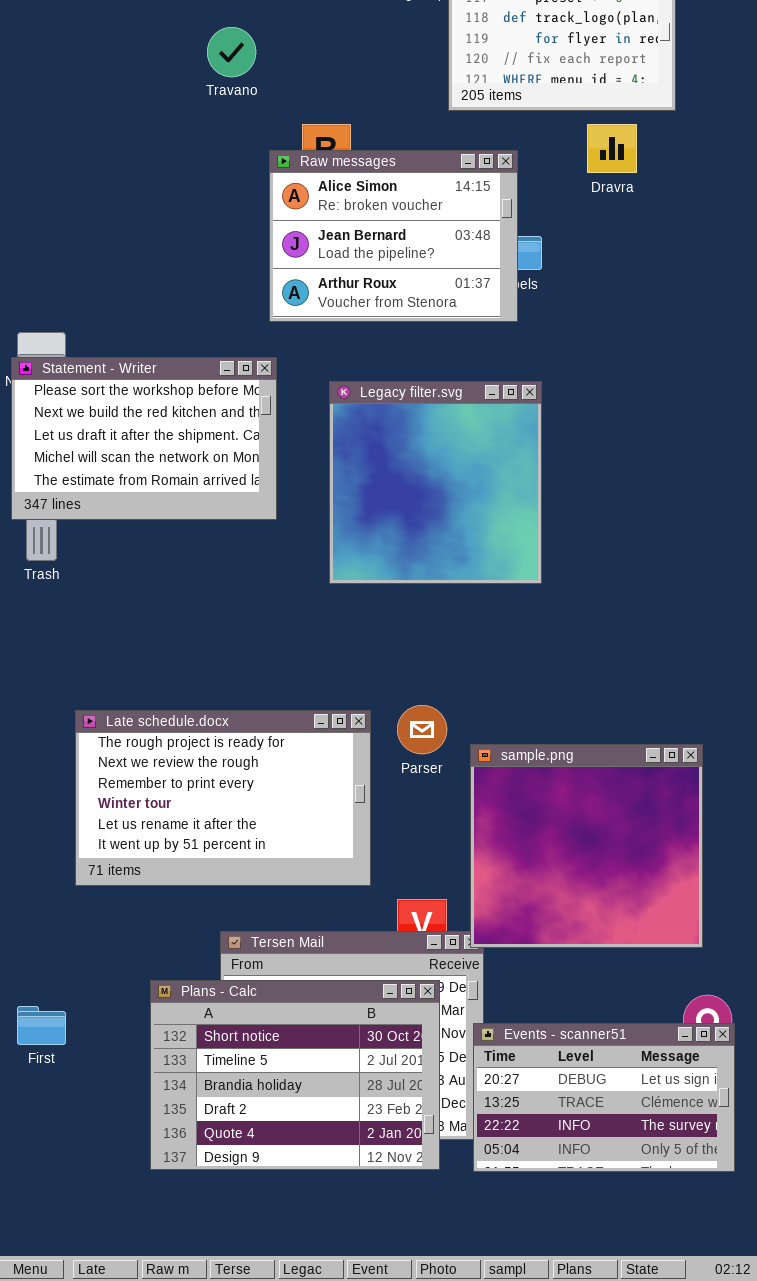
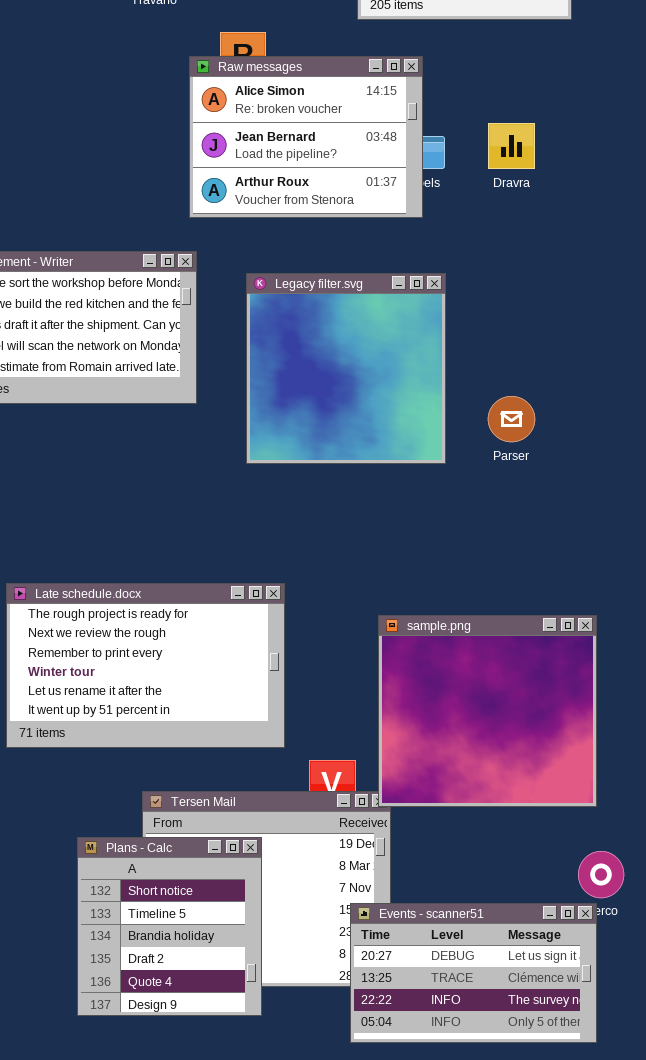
Dravra: [587,124,637,173] -> [488,123,535,169], moved
Parser: [397,705,447,754] -> [488,396,535,442], moved
Plans - Calc: [150,980,440,1170] -> [77,837,262,1016], resized
Events - scanner51: [473,1023,735,1172] -> [350,903,597,1043], moved

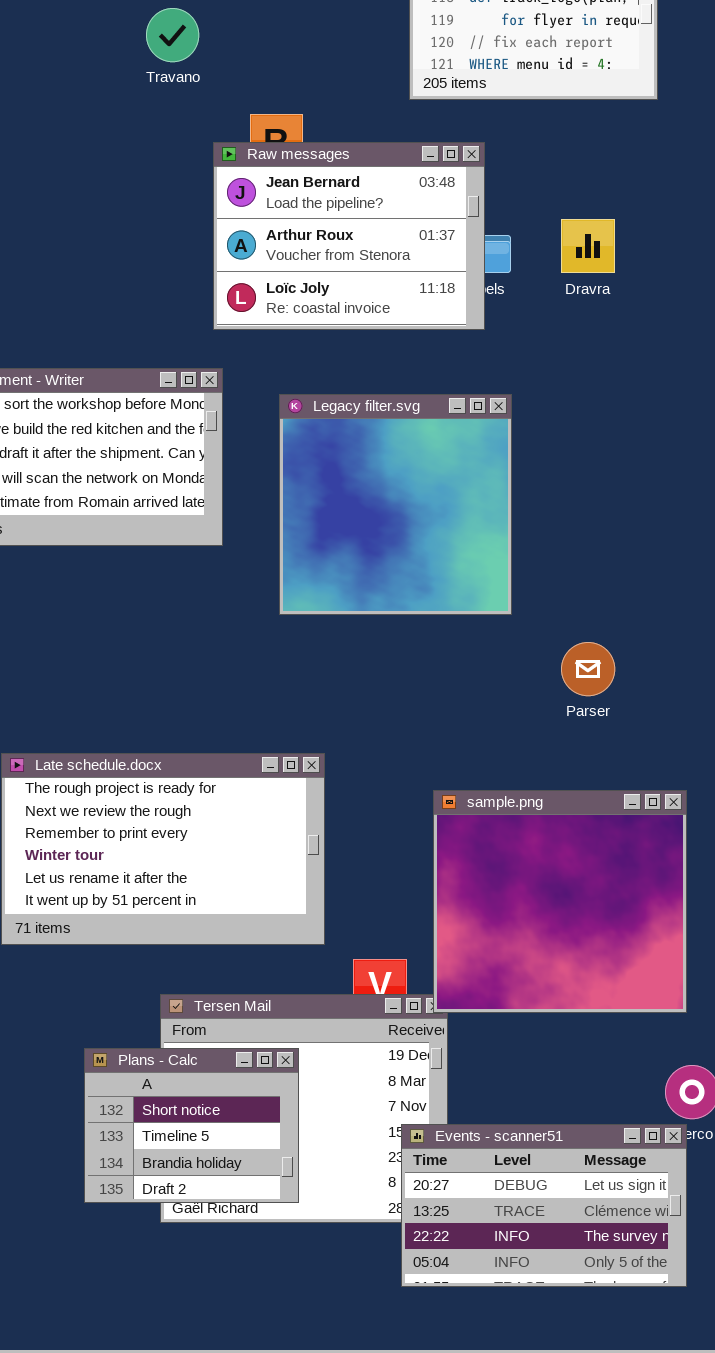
Raw messages: [189,56,423,218] -> [213,142,485,330], scrolled down 1 row
Parser: [488,396,535,442] -> [561,642,615,696], moved
Plans - Calc: [77,837,262,1016] -> [84,1048,299,1203], resized

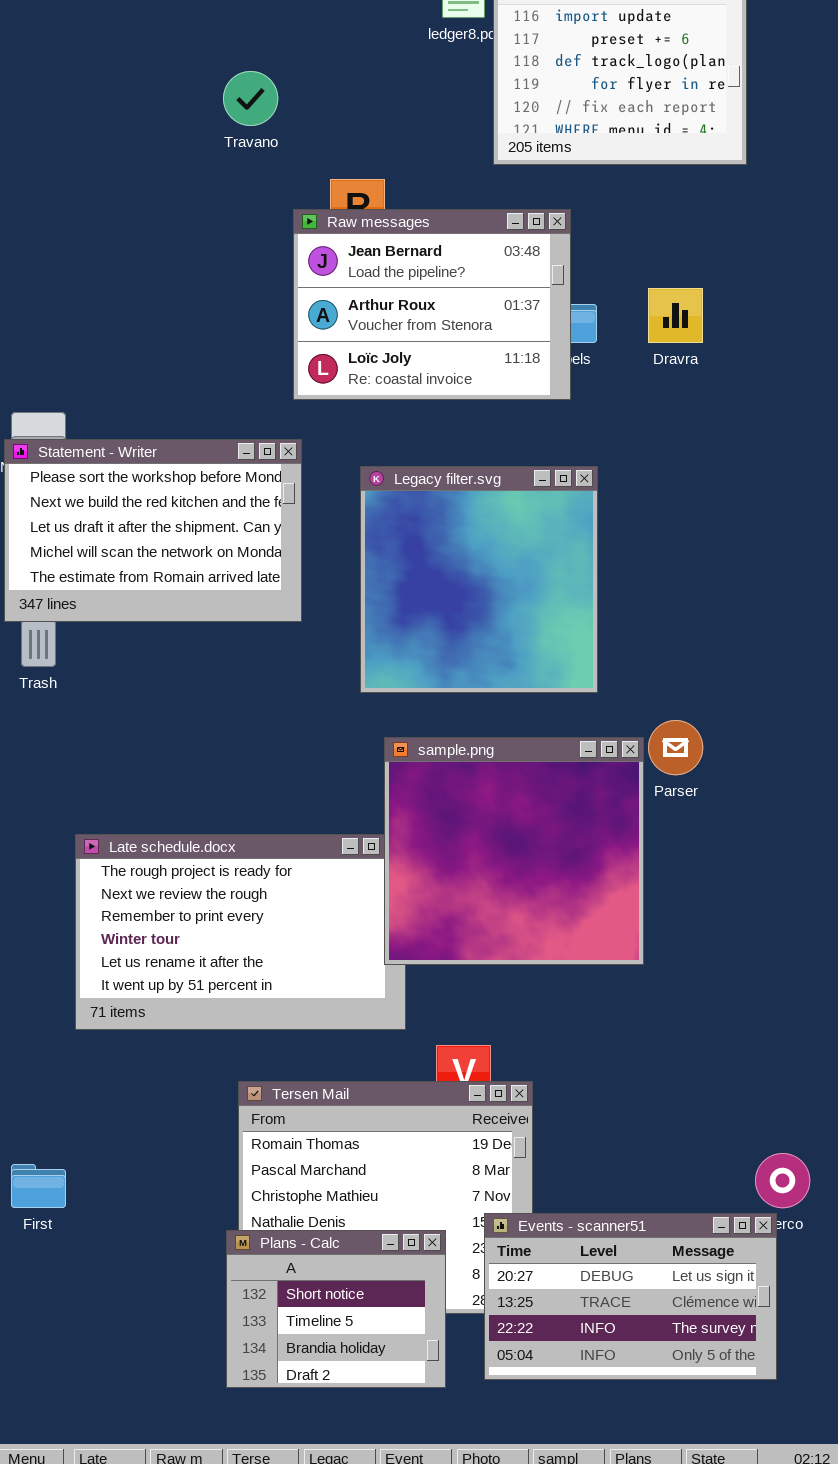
sample.png: [433,790,687,1013] -> [384,737,644,965], moved
Plans - Calc: [84,1048,299,1203] -> [226,1230,446,1388], moved

